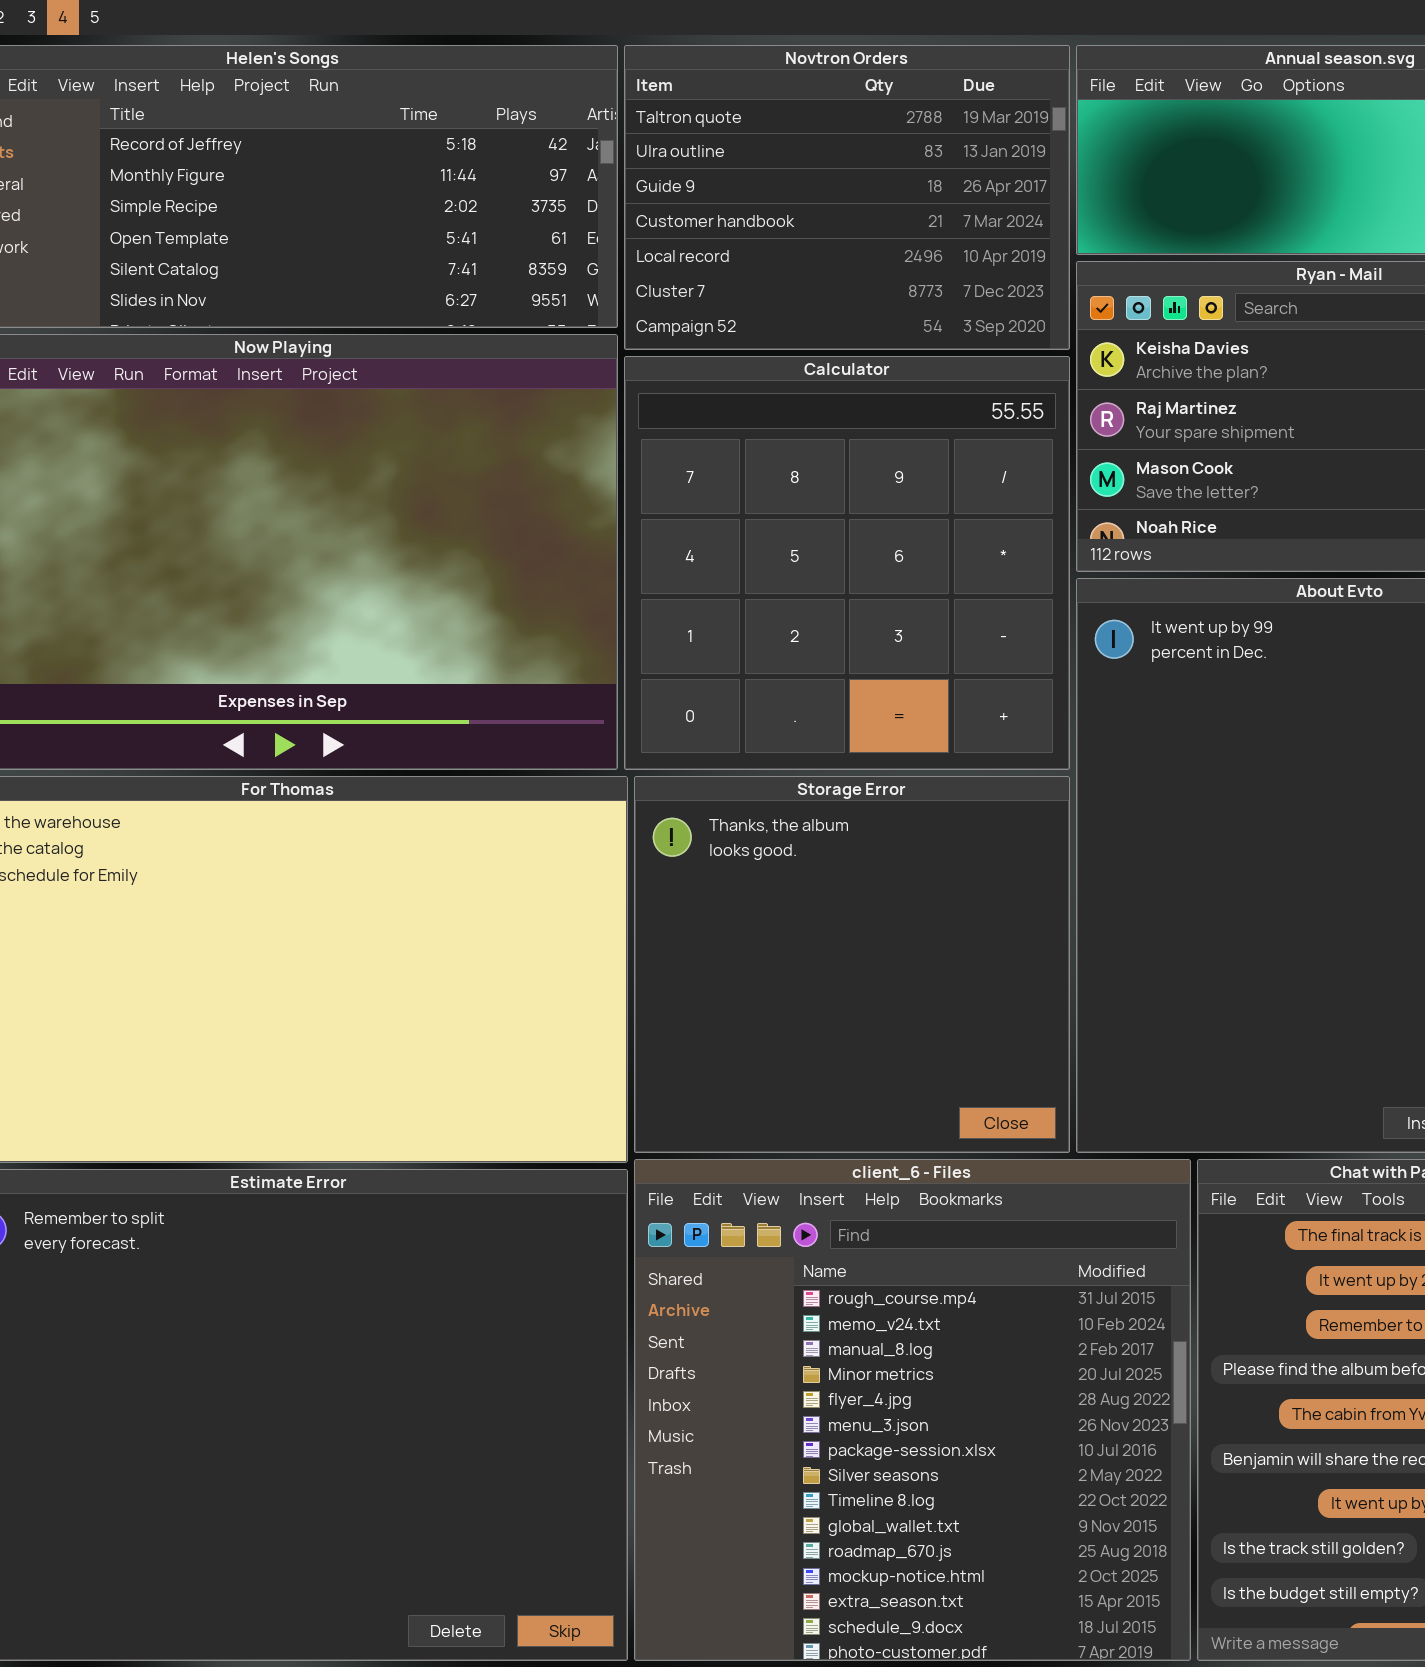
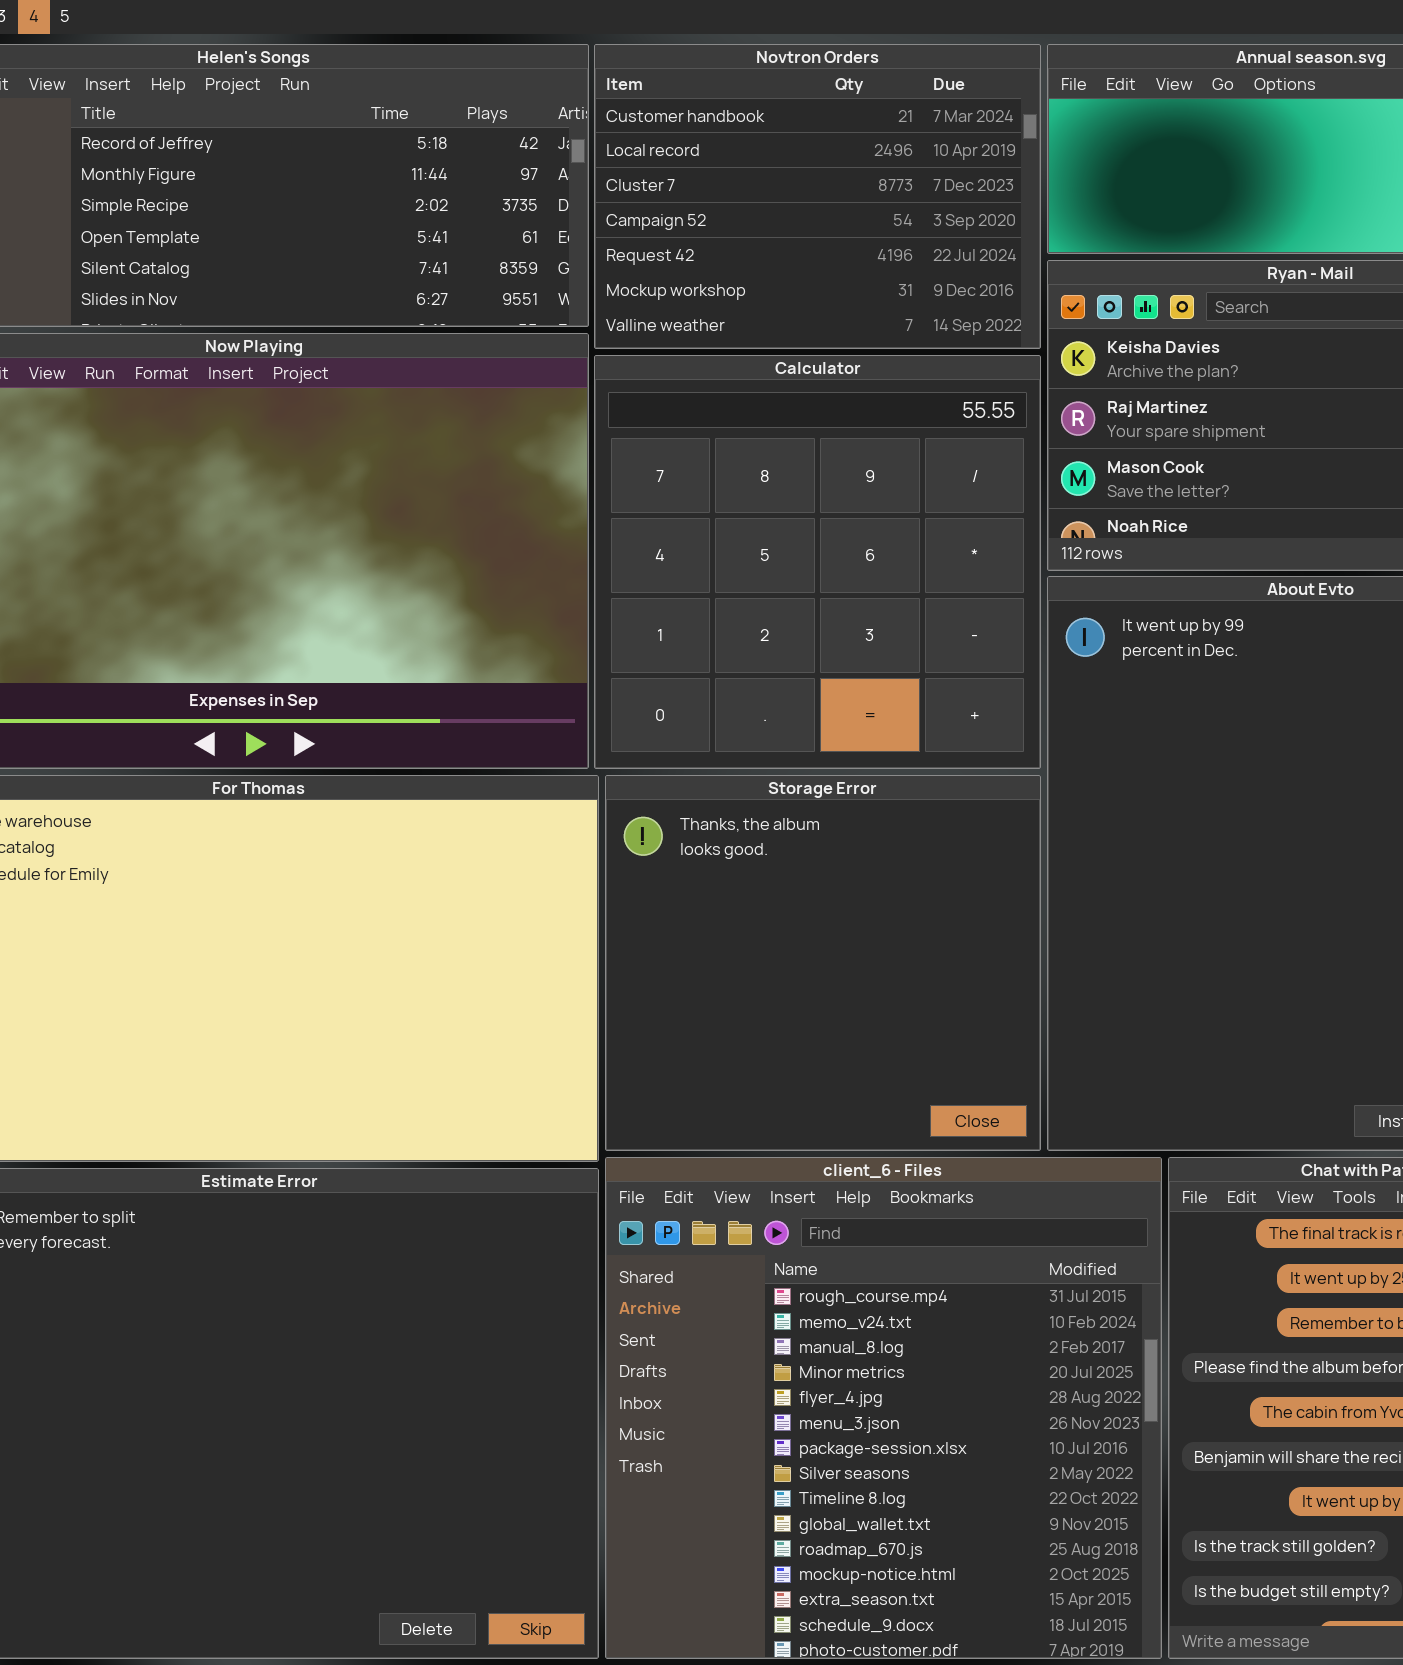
Novtron Orders: [624,45,1070,350] -> [594,44,1041,349], scrolled down 3 rows

